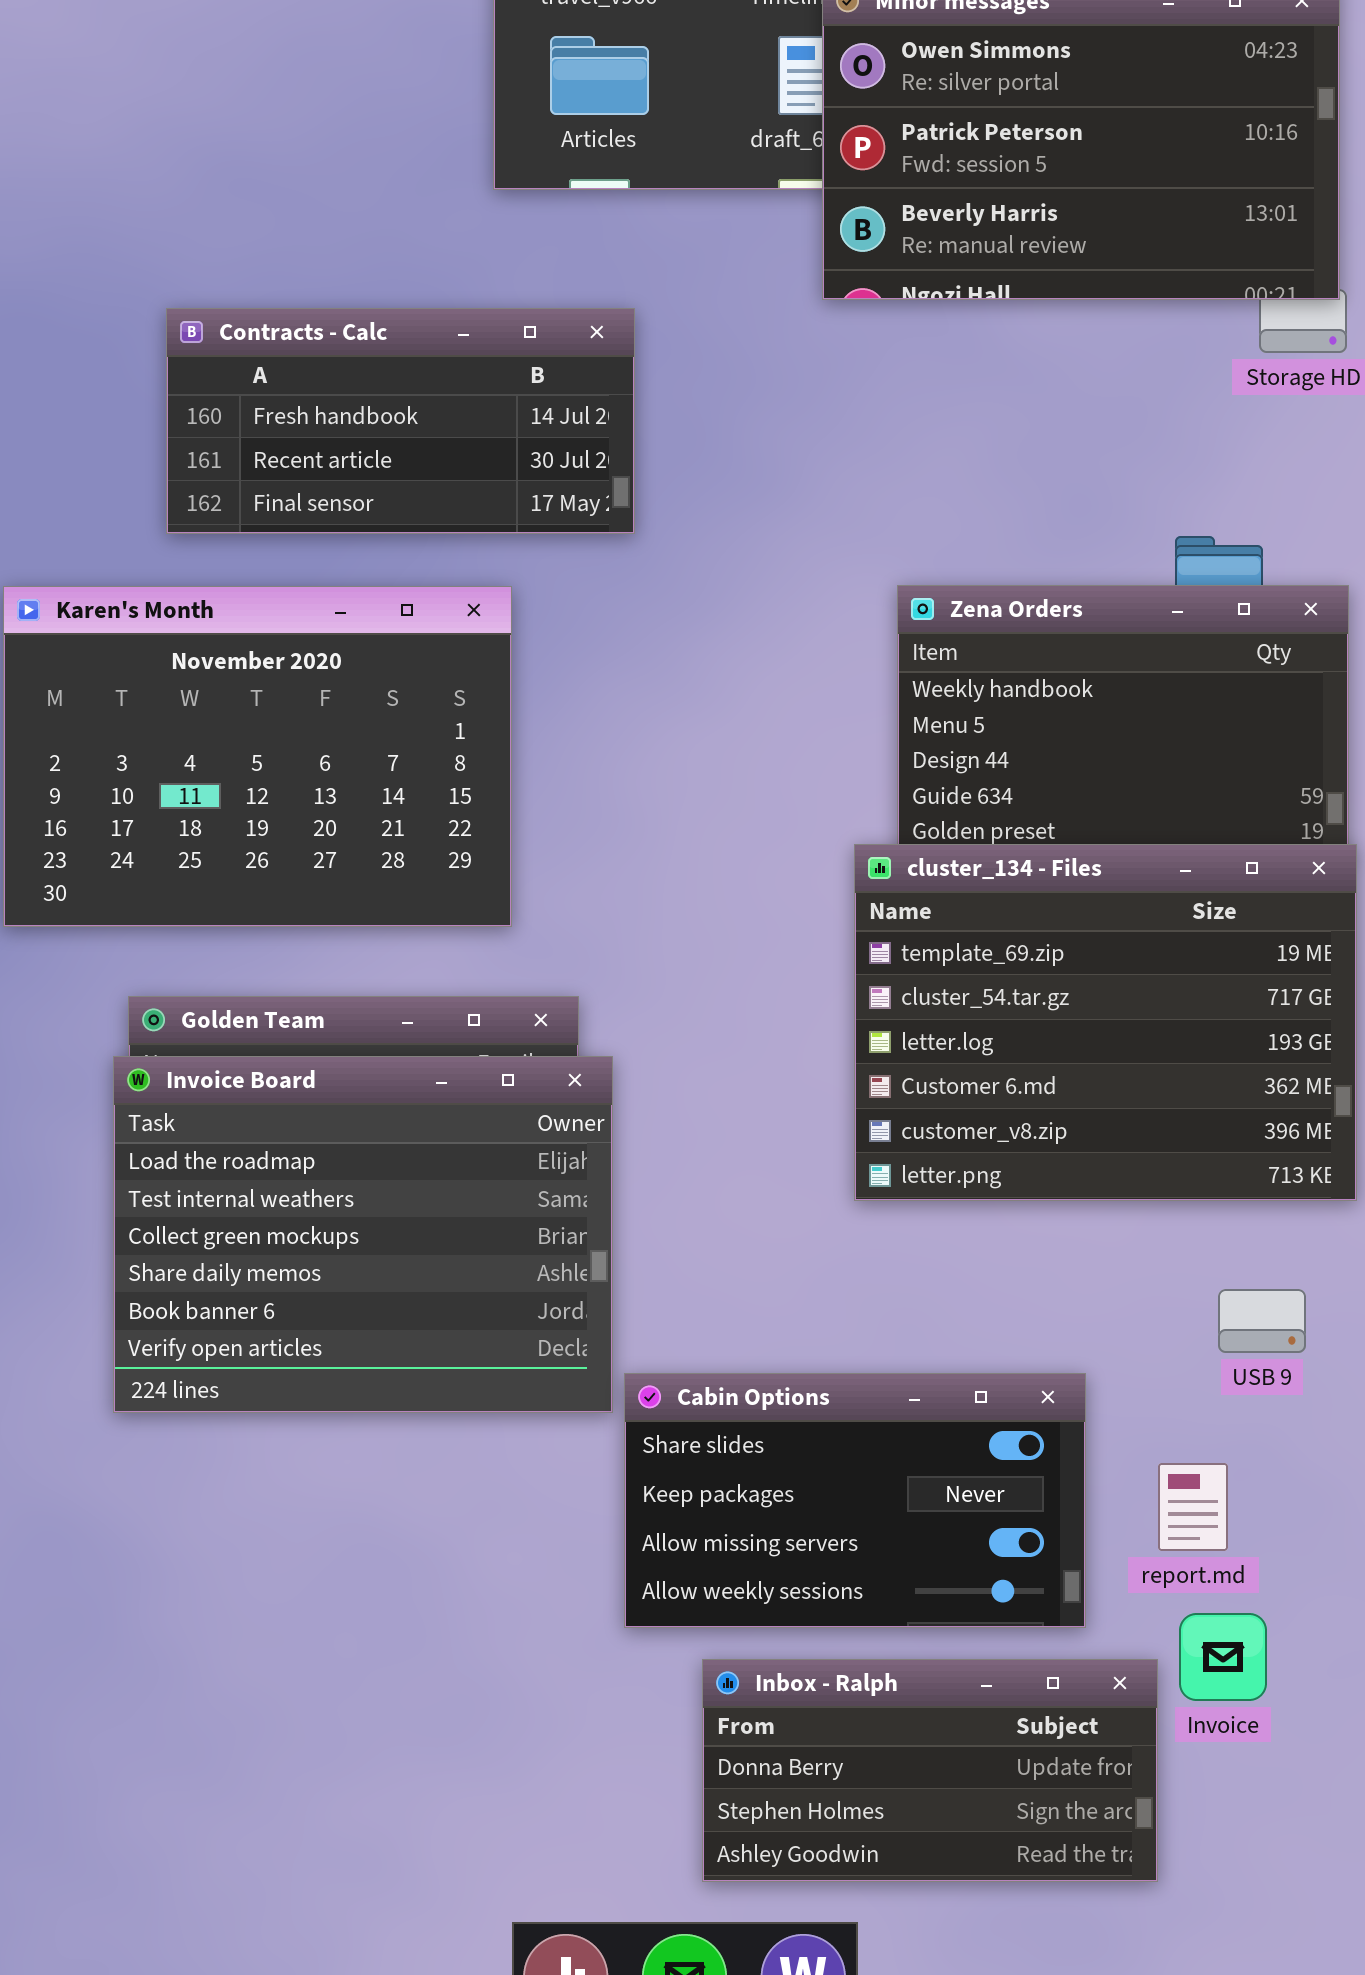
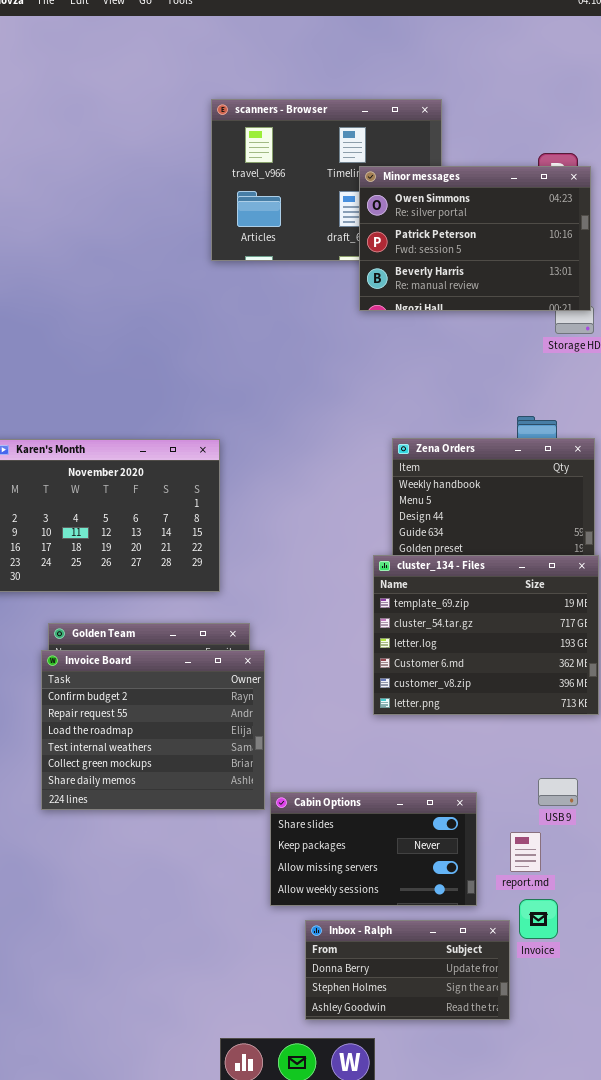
Contracts - Calc: [166,308,635,534] -> none, closed
Invoice Board: [113,1056,613,1413] -> [41,650,265,810], scrolled up 2 rows
USB 9: [1218,1289,1306,1353] -> [538,778,578,806], moved

